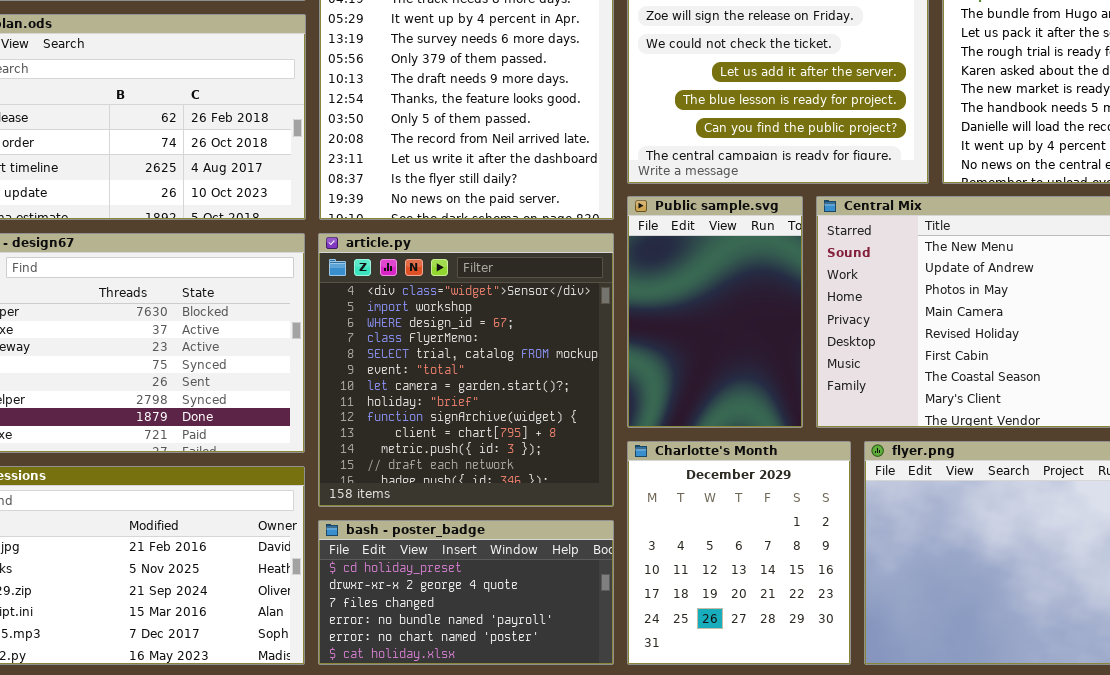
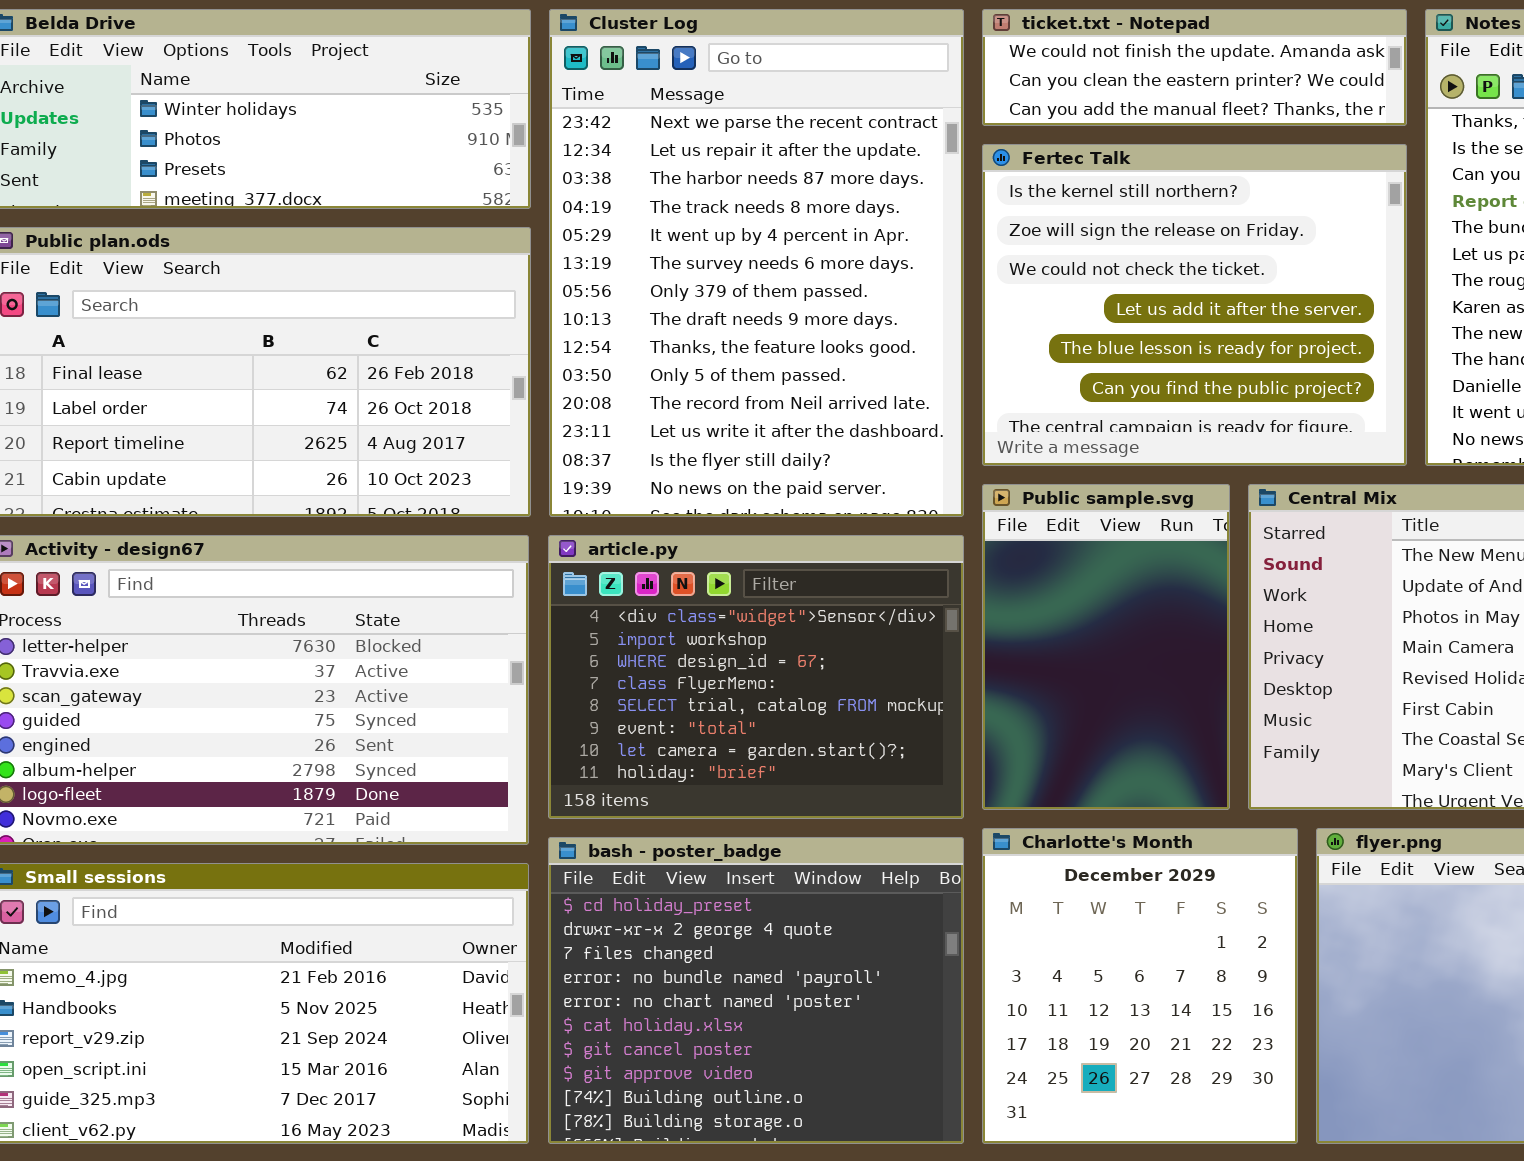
article.py: [318,233,614,507] -> [548,535,964,819], resized
bash - poster_badge: [318,520,614,665] -> [548,837,964,1144], resized

